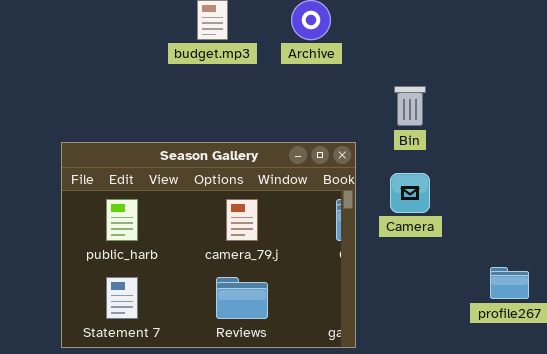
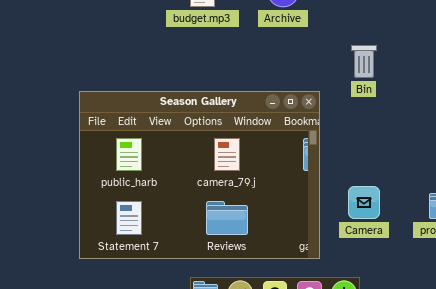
Camera: [390,173,430,213] -> [348,186,380,219], moved

